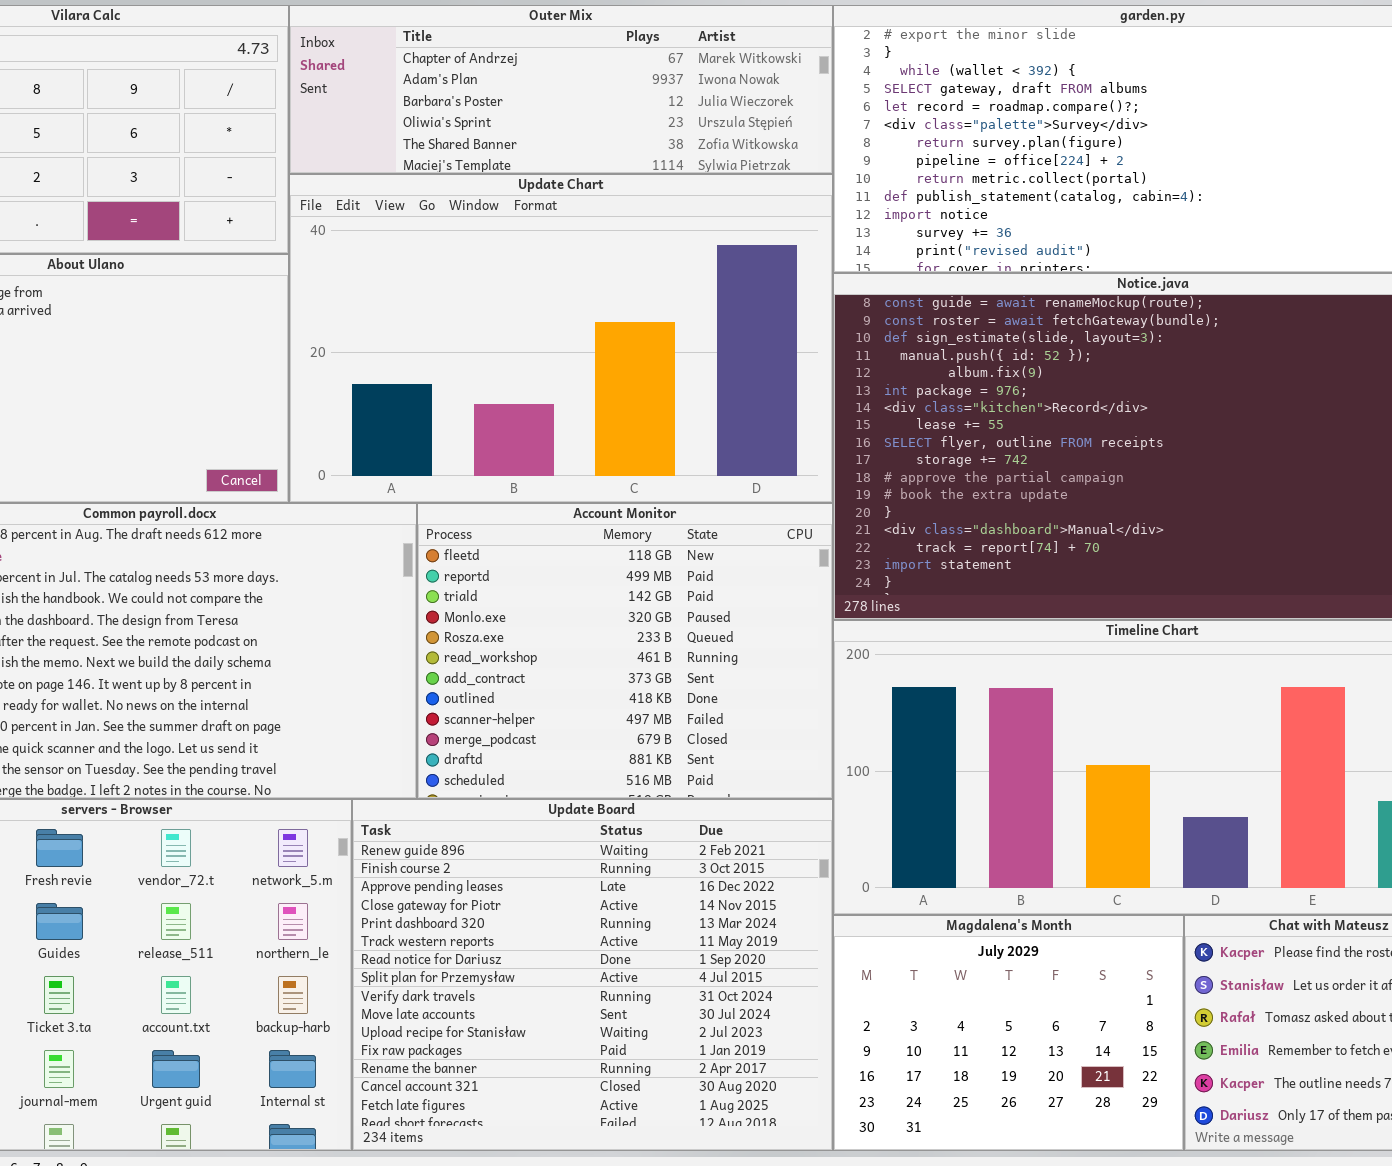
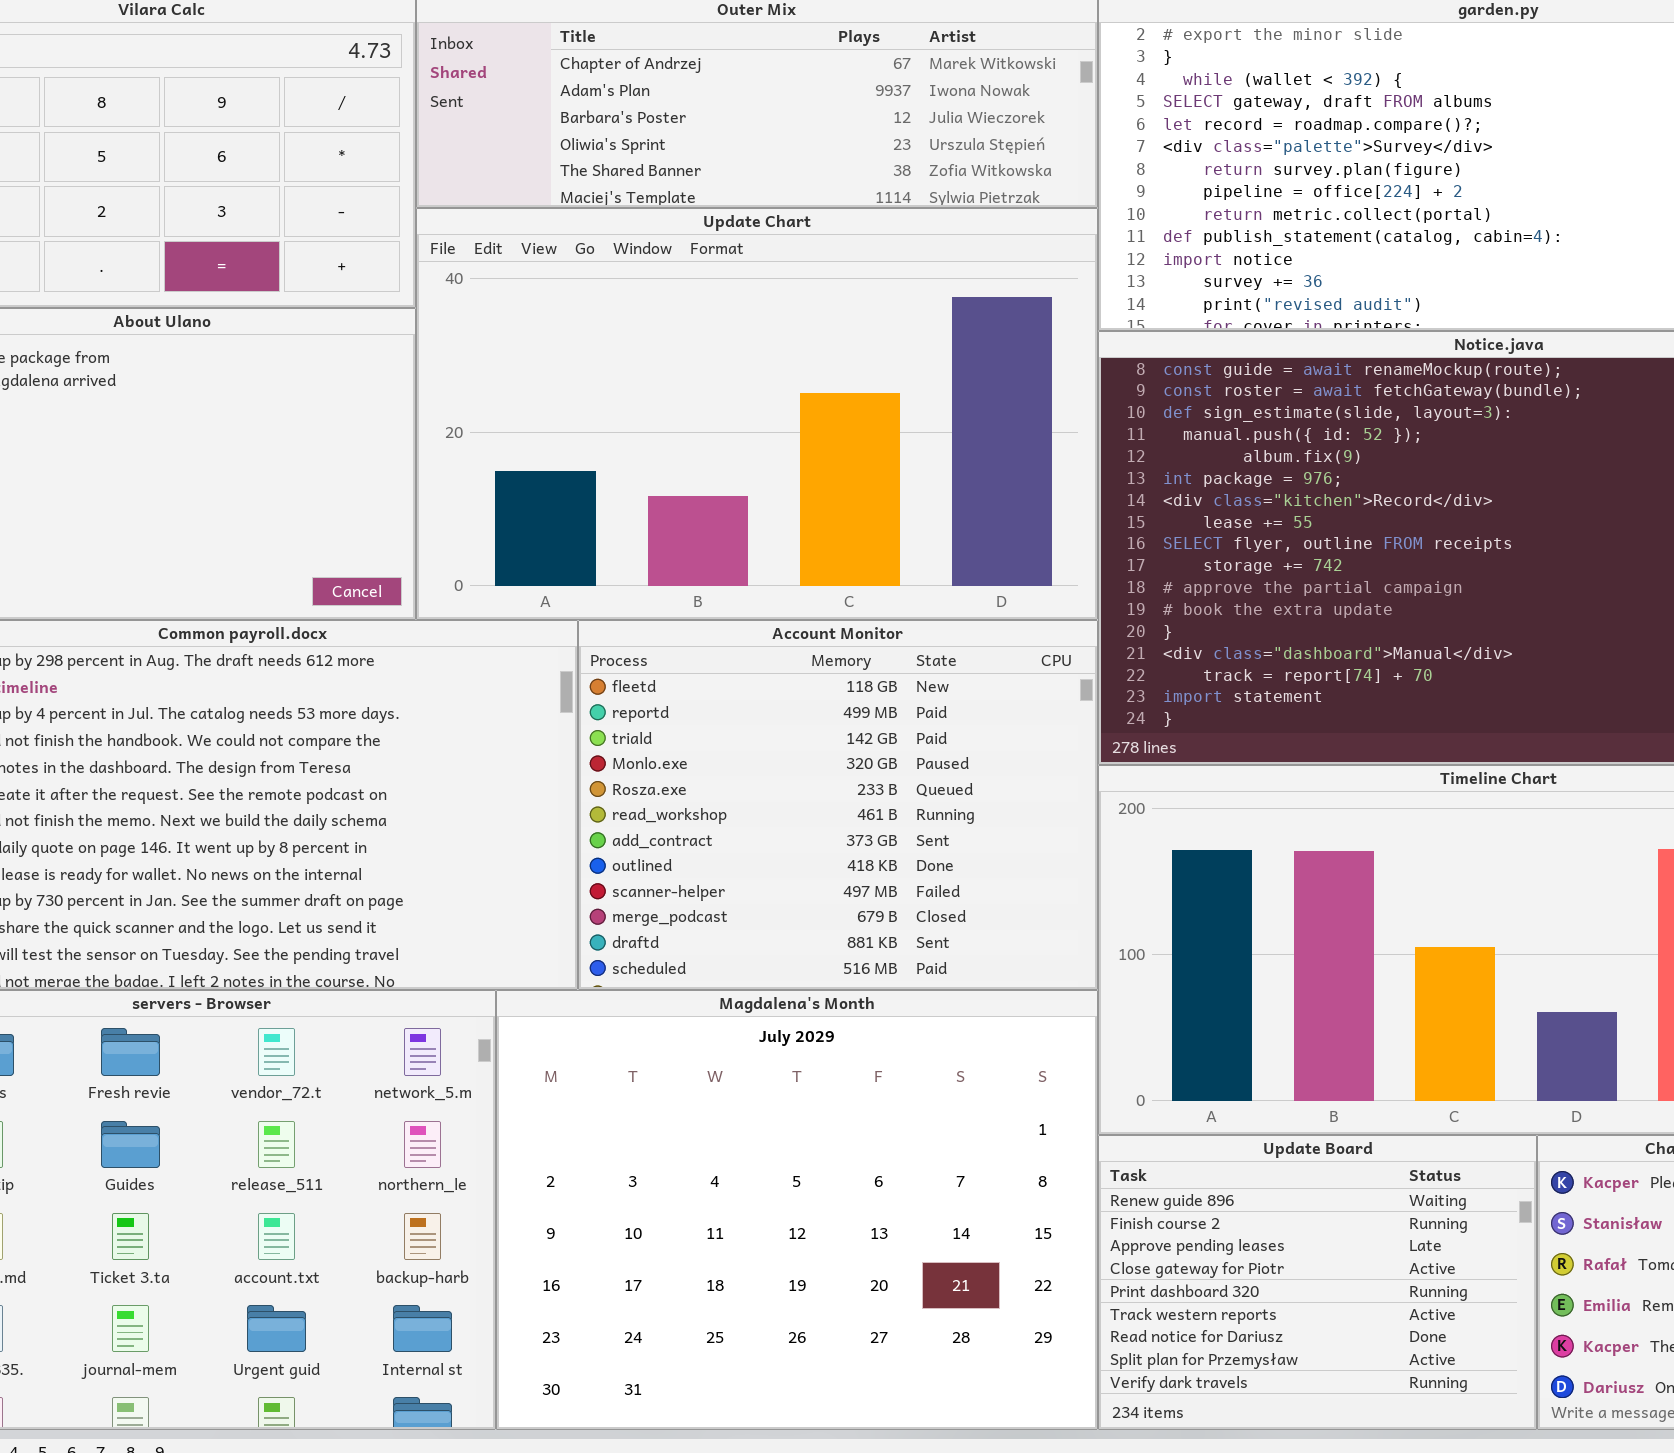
Update Board: [352,799,833,1151] -> [1098,1135,1537,1430], moved, resized
Magdalena's Month: [833,915,1184,1151] -> [496,990,1098,1430], moved, resized

